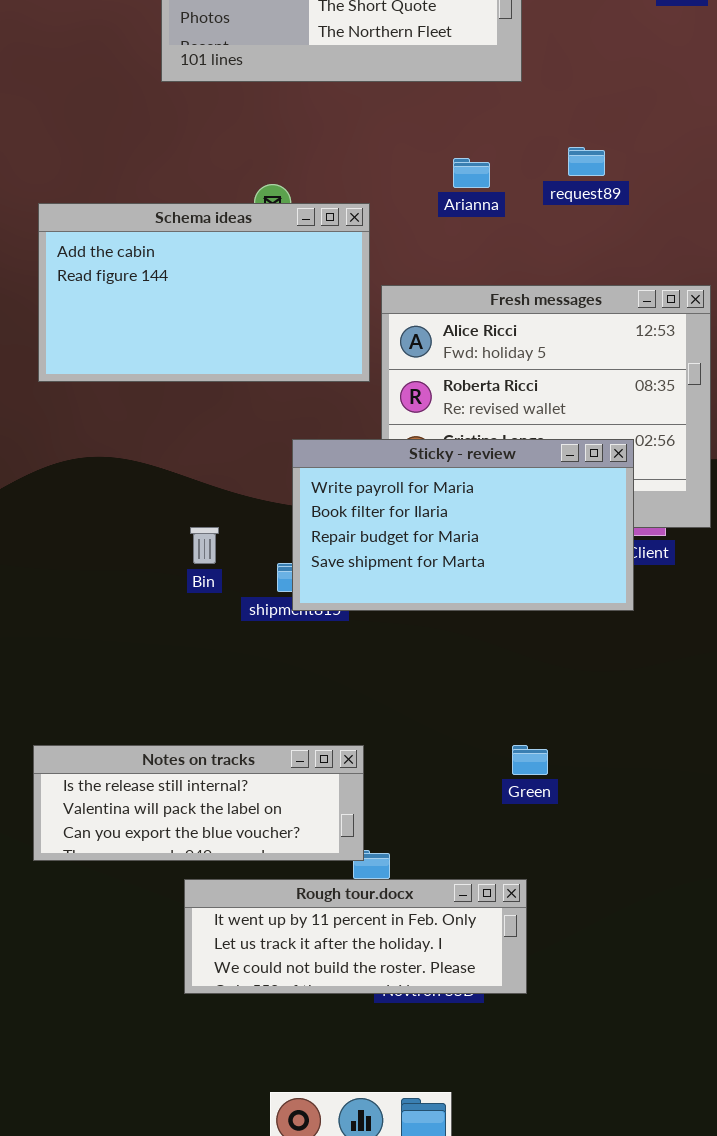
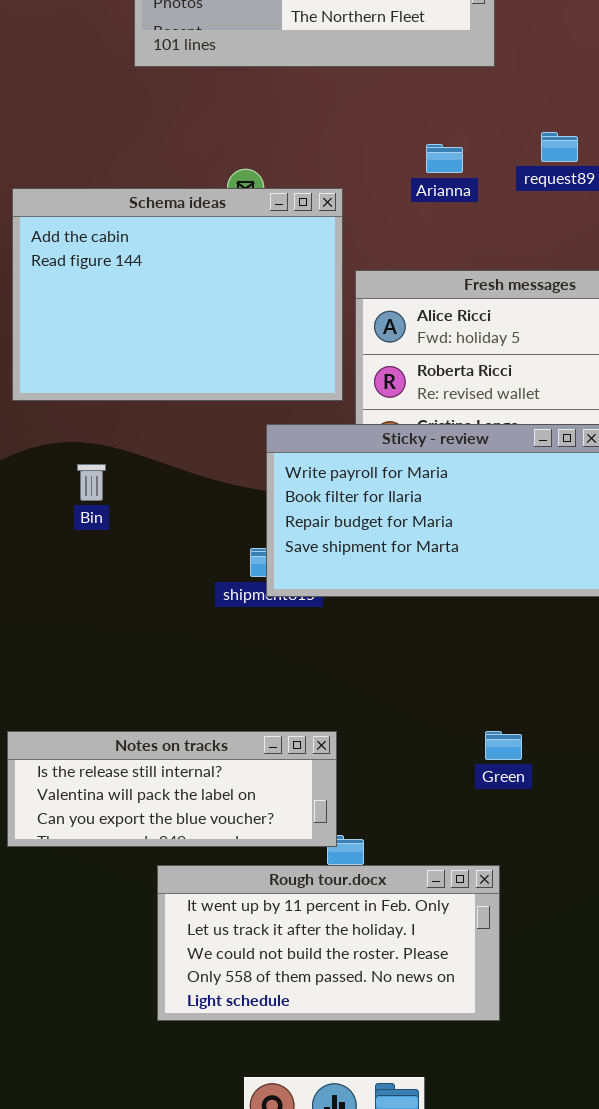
Schema ideas: [38,203,370,382] -> [12,188,343,401], resized
Bin: [190,527,219,564] -> [77,464,106,501], moved
Rough tour.docx: [184,879,527,994] -> [157,865,500,1021], resized

